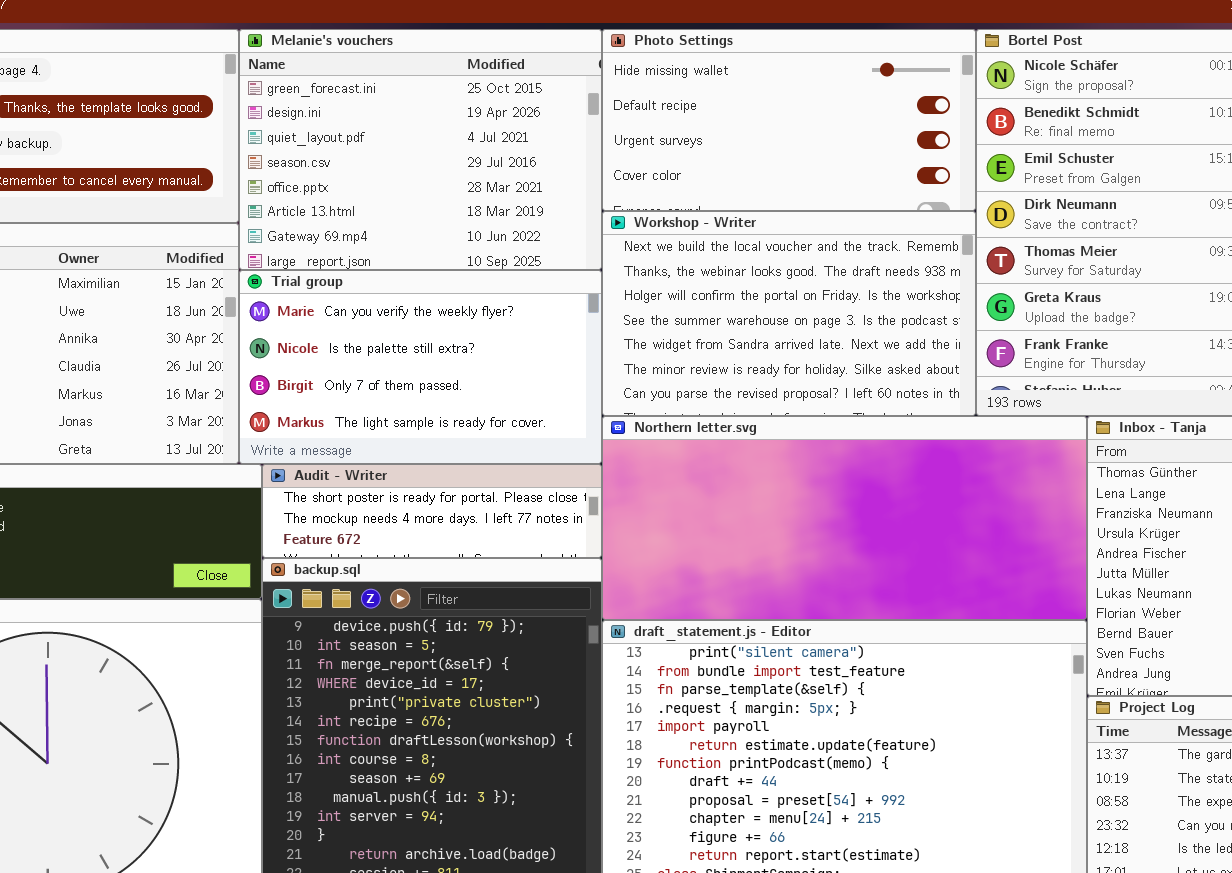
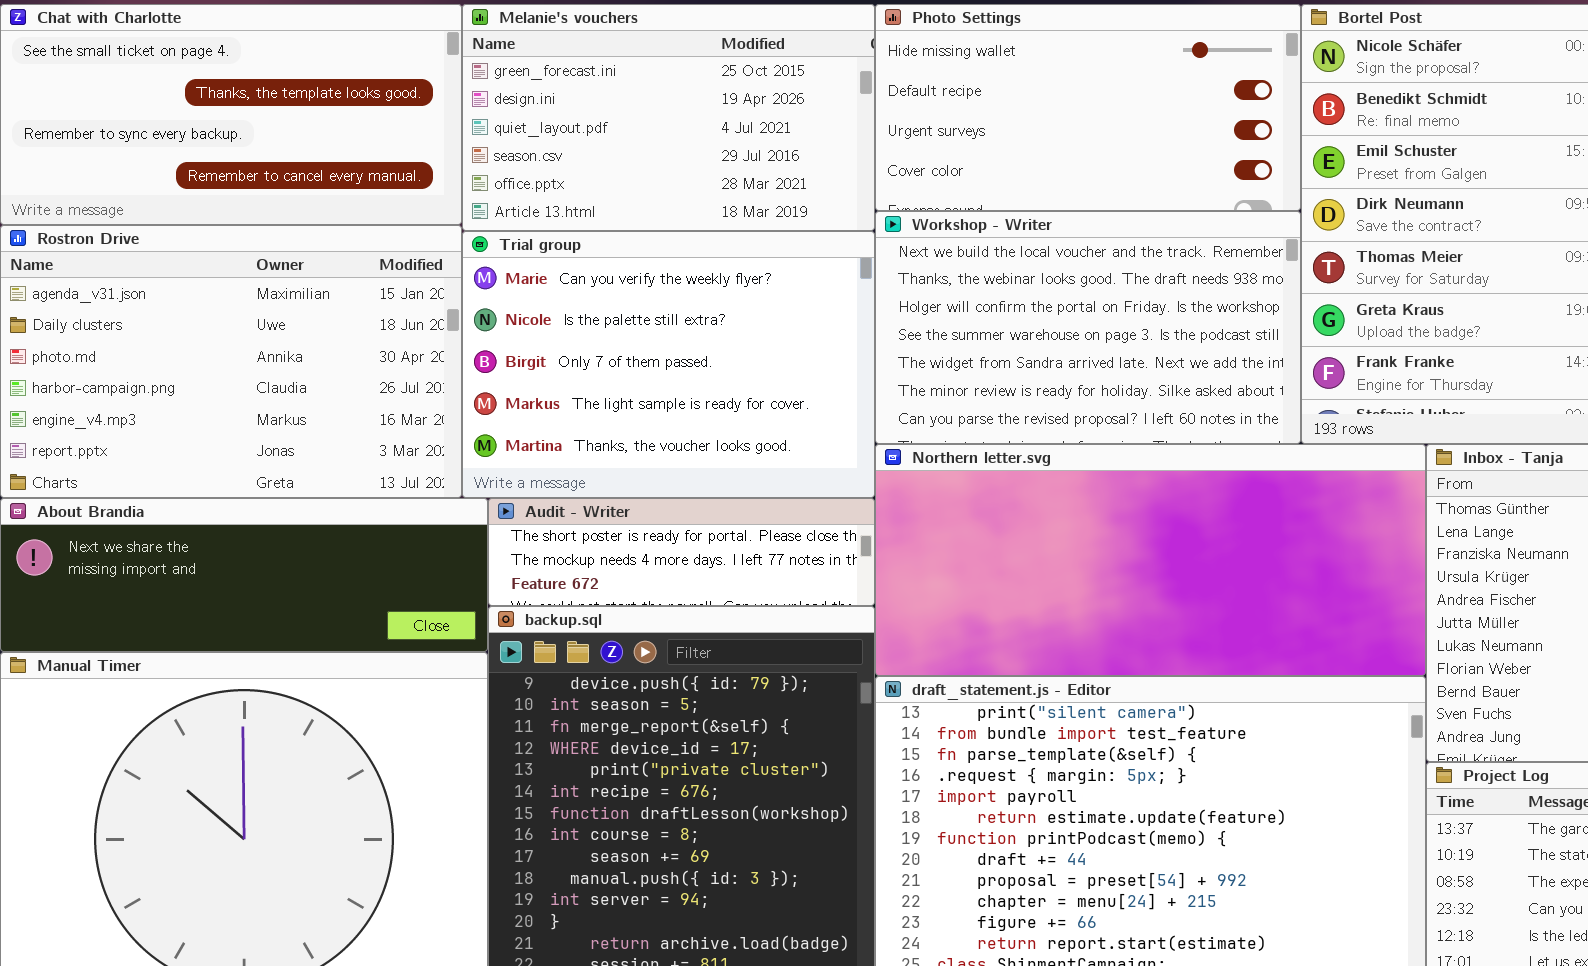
Melanie's vouchers: [239,29,602,270] -> [462,4,875,231], resized
Trial group: [239,270,602,464] -> [462,231,875,498], resized

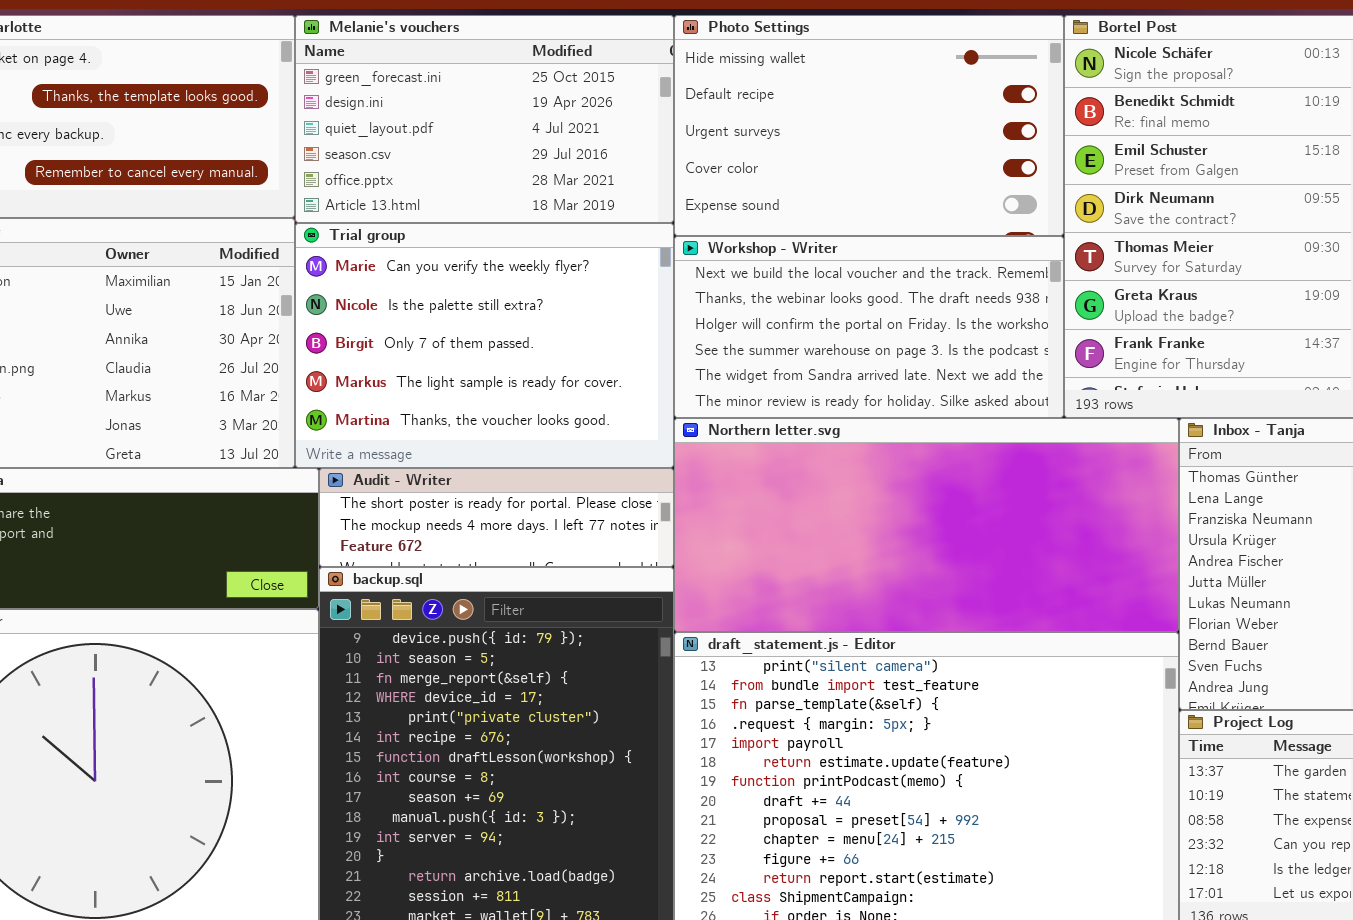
Photo Settings: [875,4,1301,211] -> [674,15,1064,236], resized
Workshop - Writer: [875,211,1301,444] -> [674,236,1064,418], resized

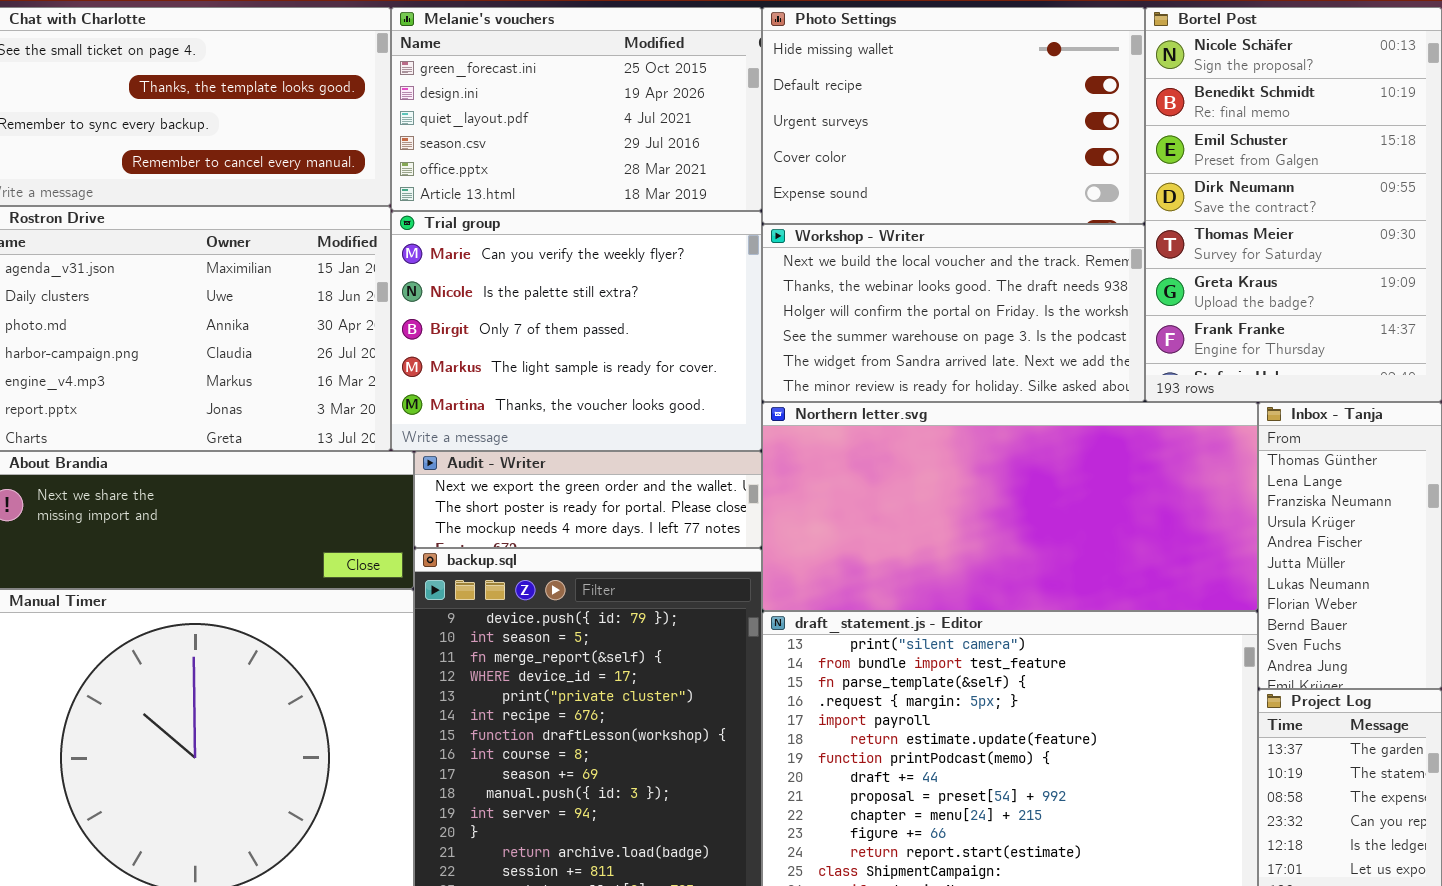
Audit - Writer: [319,468,674,567] -> [414,451,762,548], scrolled up 1 row

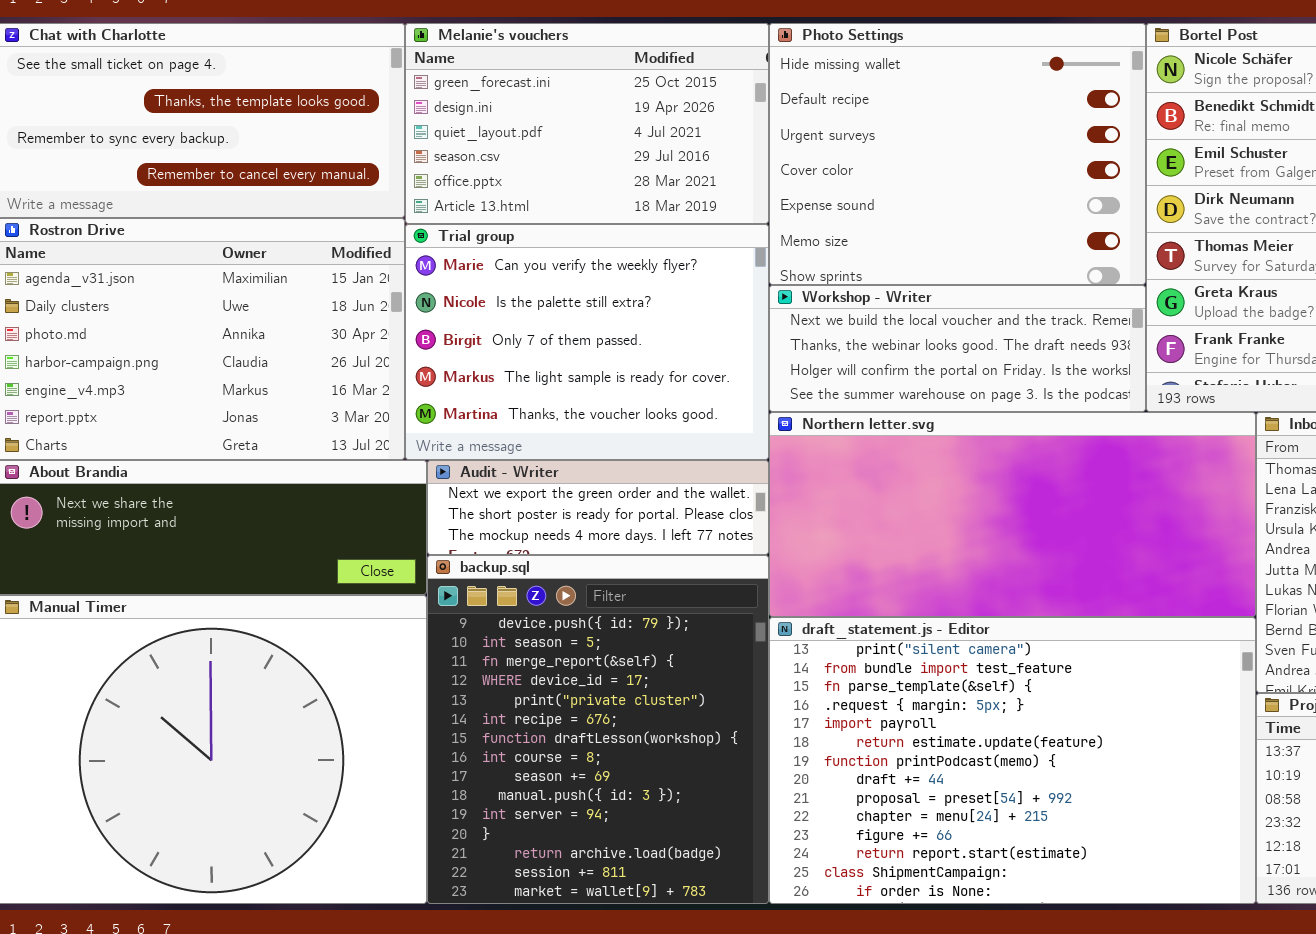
Photo Settings: [762,7,1145,224] -> [769,23,1146,285], resized
Workshop - Writer: [762,224,1145,402] -> [769,285,1146,412], resized

